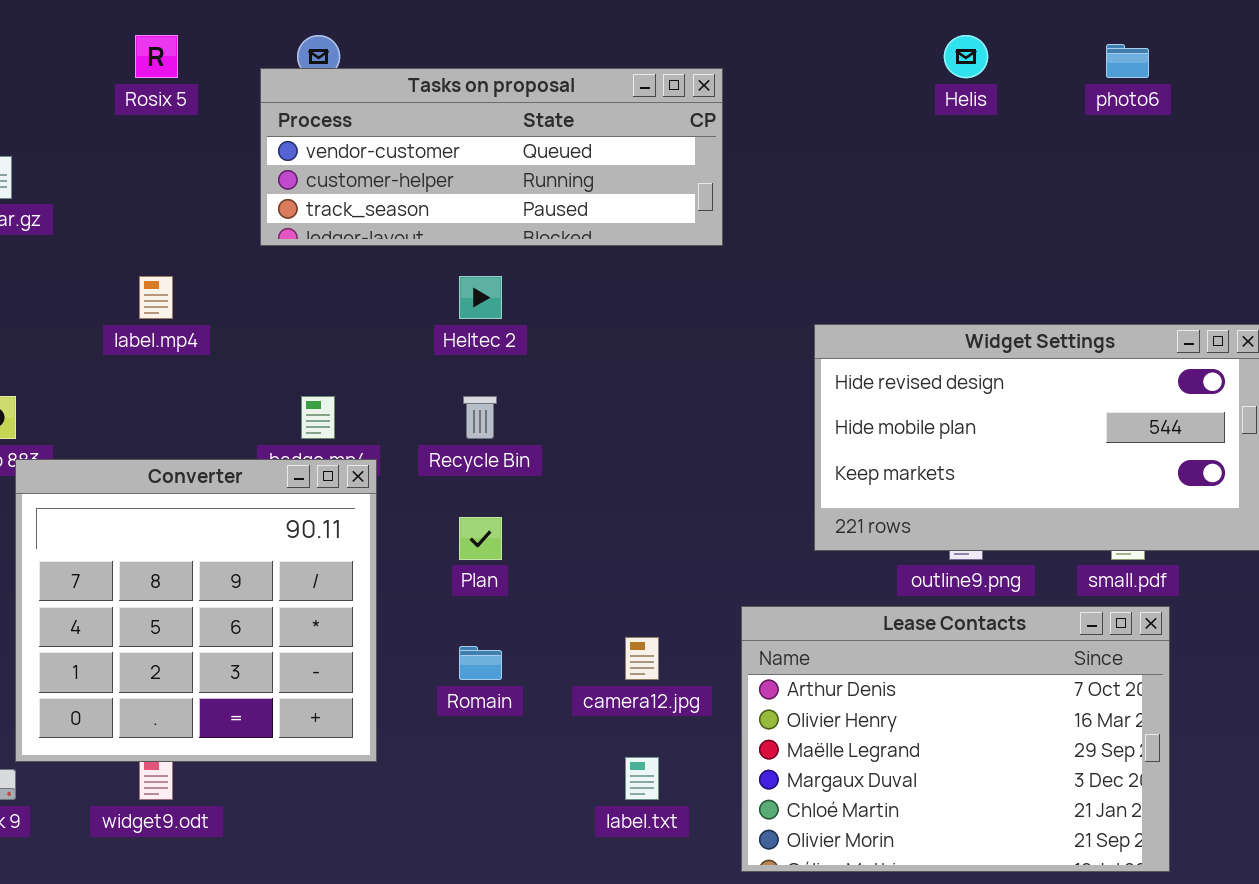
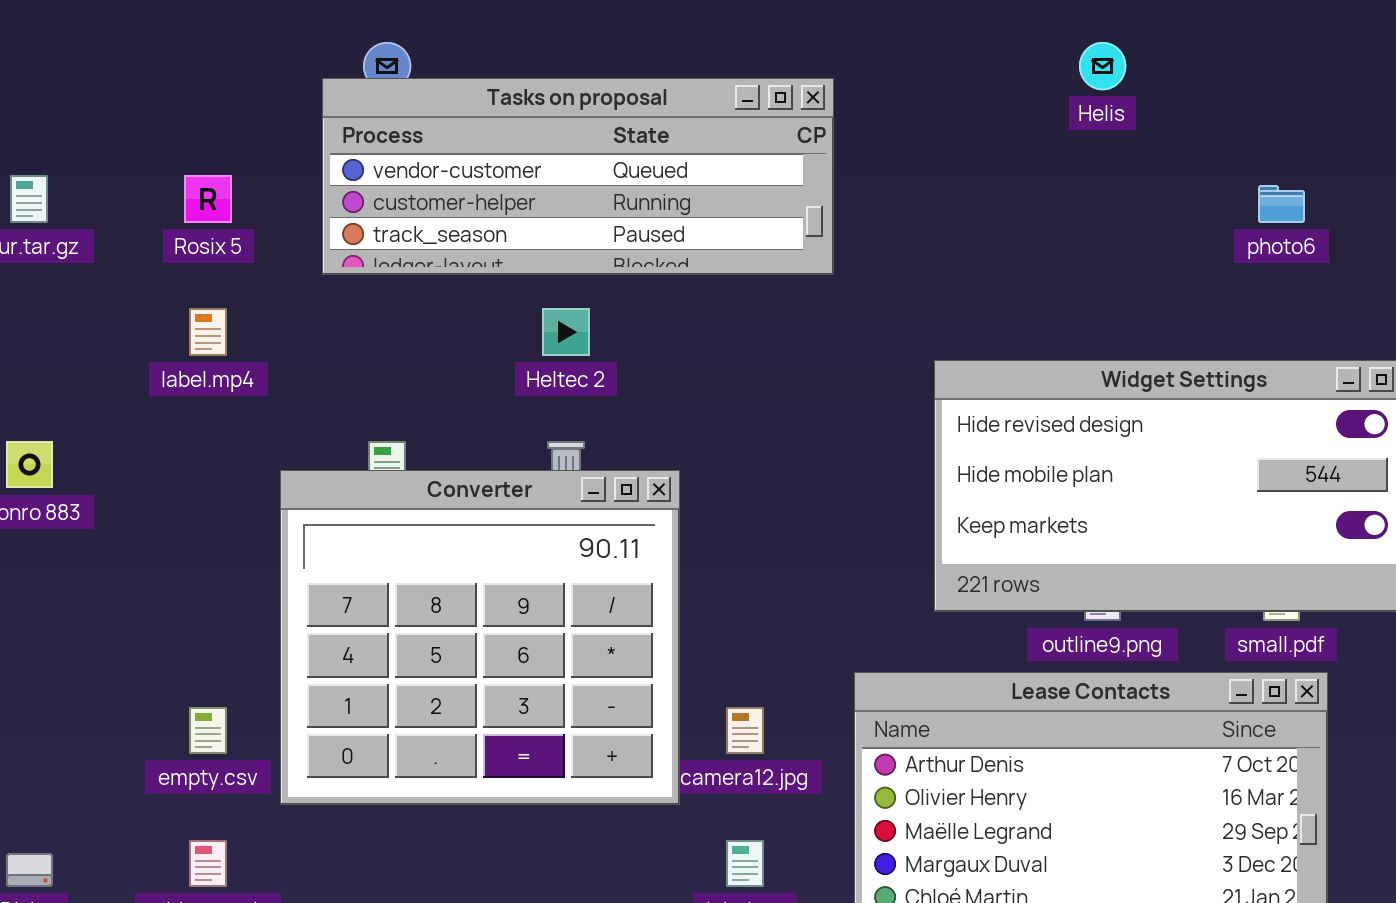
Rosix 5: [135,35,178,78] -> [184,175,232,223], moved
photo6: [1106,44,1149,78] -> [1258,185,1305,223], moved
Converter: [15,459,377,762] -> [280,470,680,805], moved

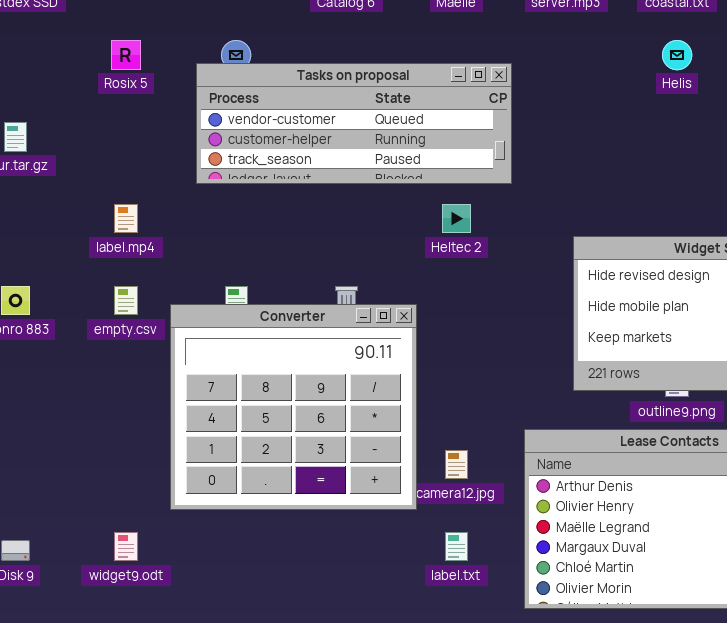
Rosix 5: [184,175,232,223] -> [111,40,141,70], moved
Heltec 2: [542,308,590,356] -> [442,204,471,233], moved
empty.csv: [189,707,227,754] -> [114,286,138,315], moved

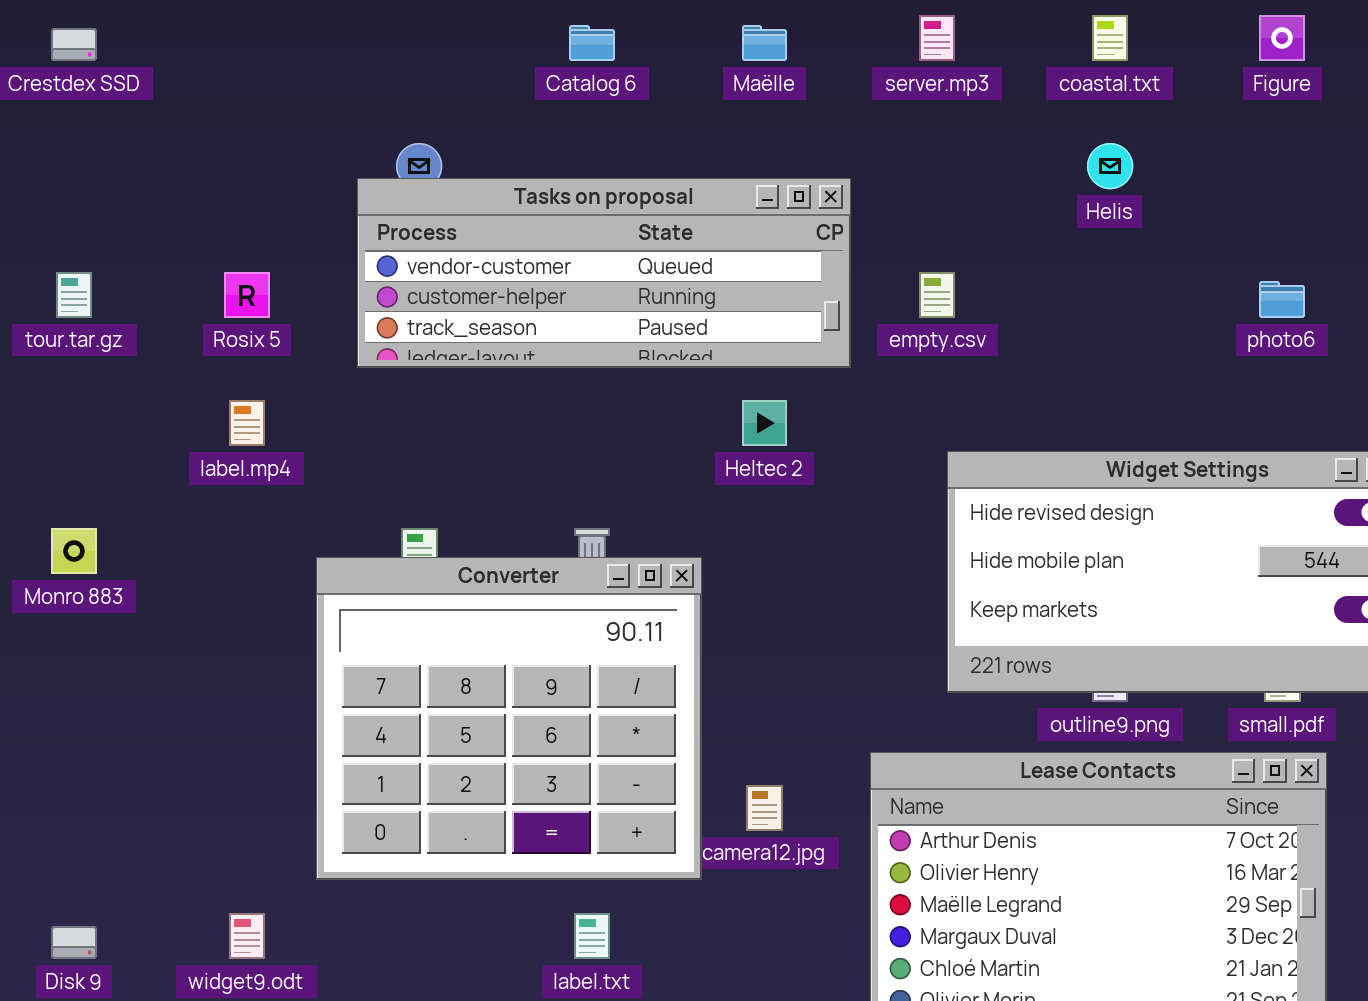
Rosix 5: [111,40,141,70] -> [224,272,270,318], moved
empty.csv: [114,286,138,315] -> [919,272,955,318], moved
label.txt: [445,532,468,561] -> [574,913,610,959], moved

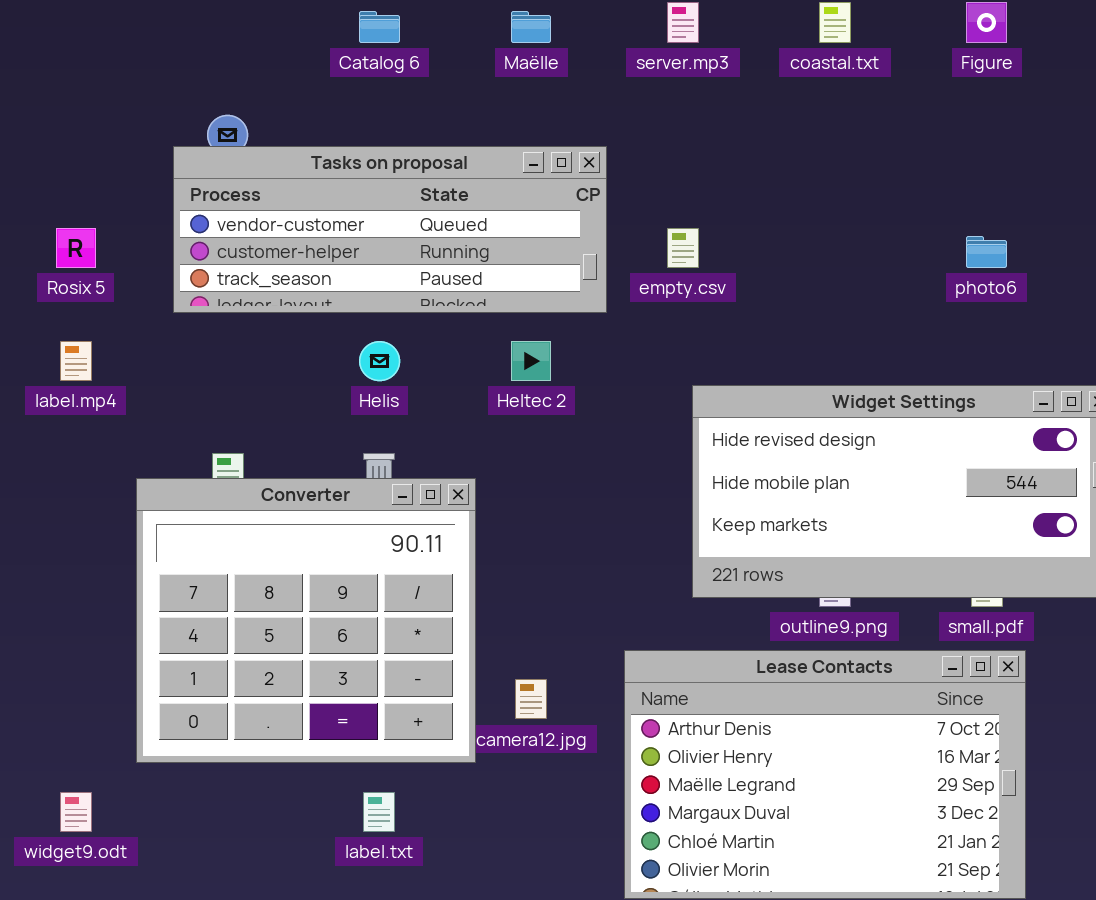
Helis: [1087,143,1133,189] -> [359,341,400,381], moved

